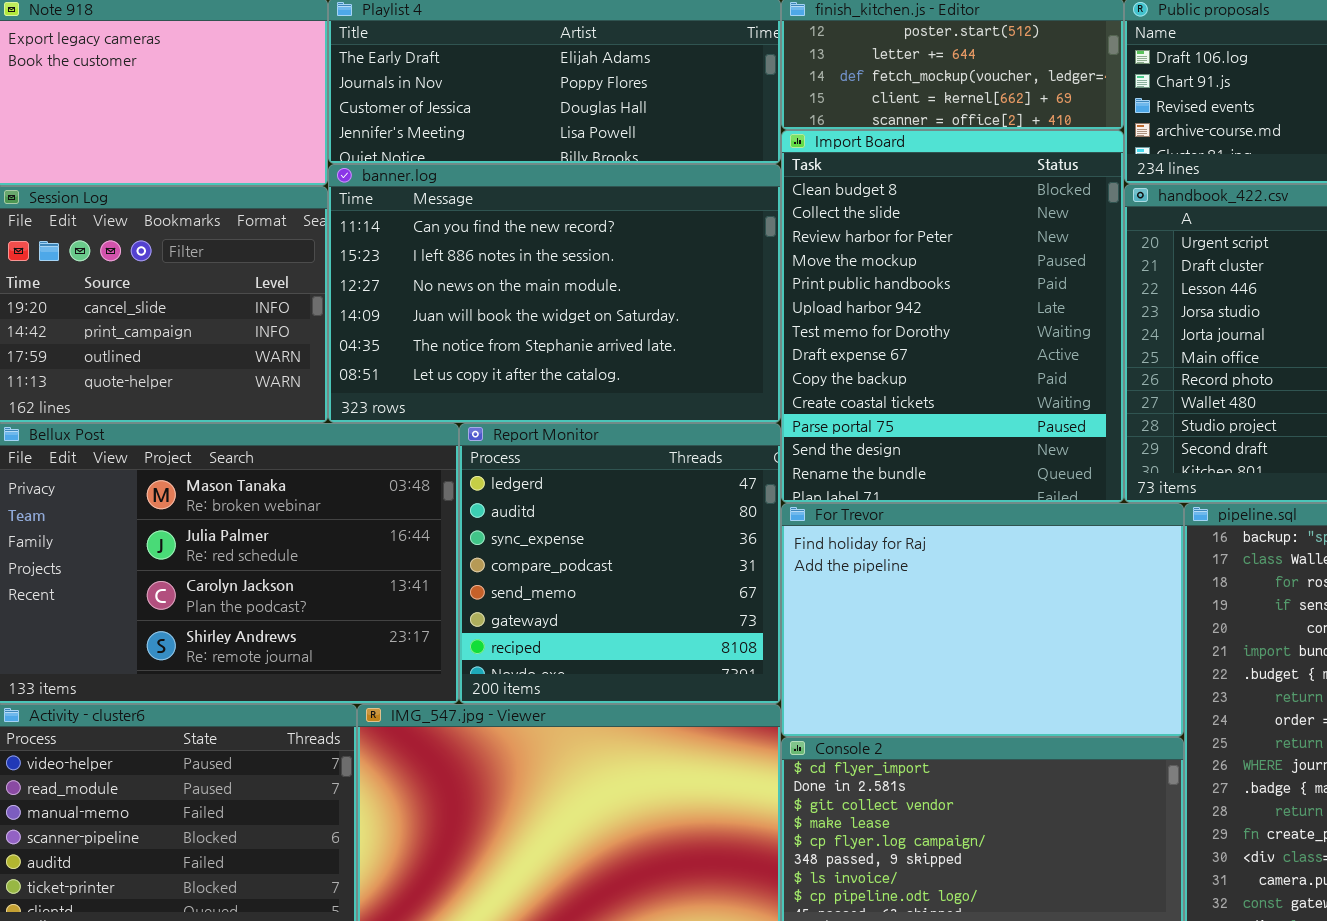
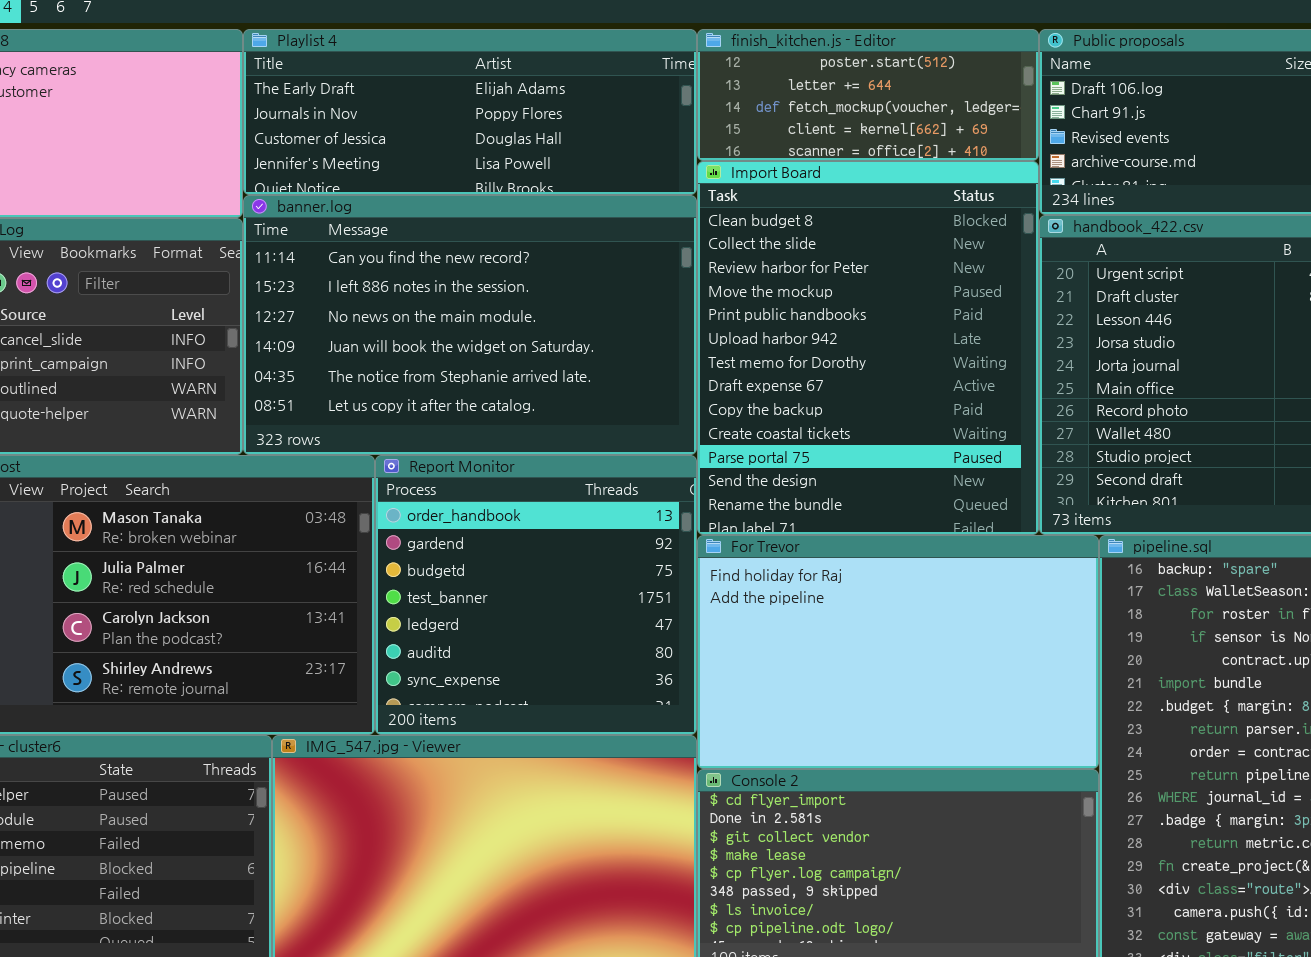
Report Monitor: [459,423,781,704] -> [375,455,697,735], scrolled up 4 rows

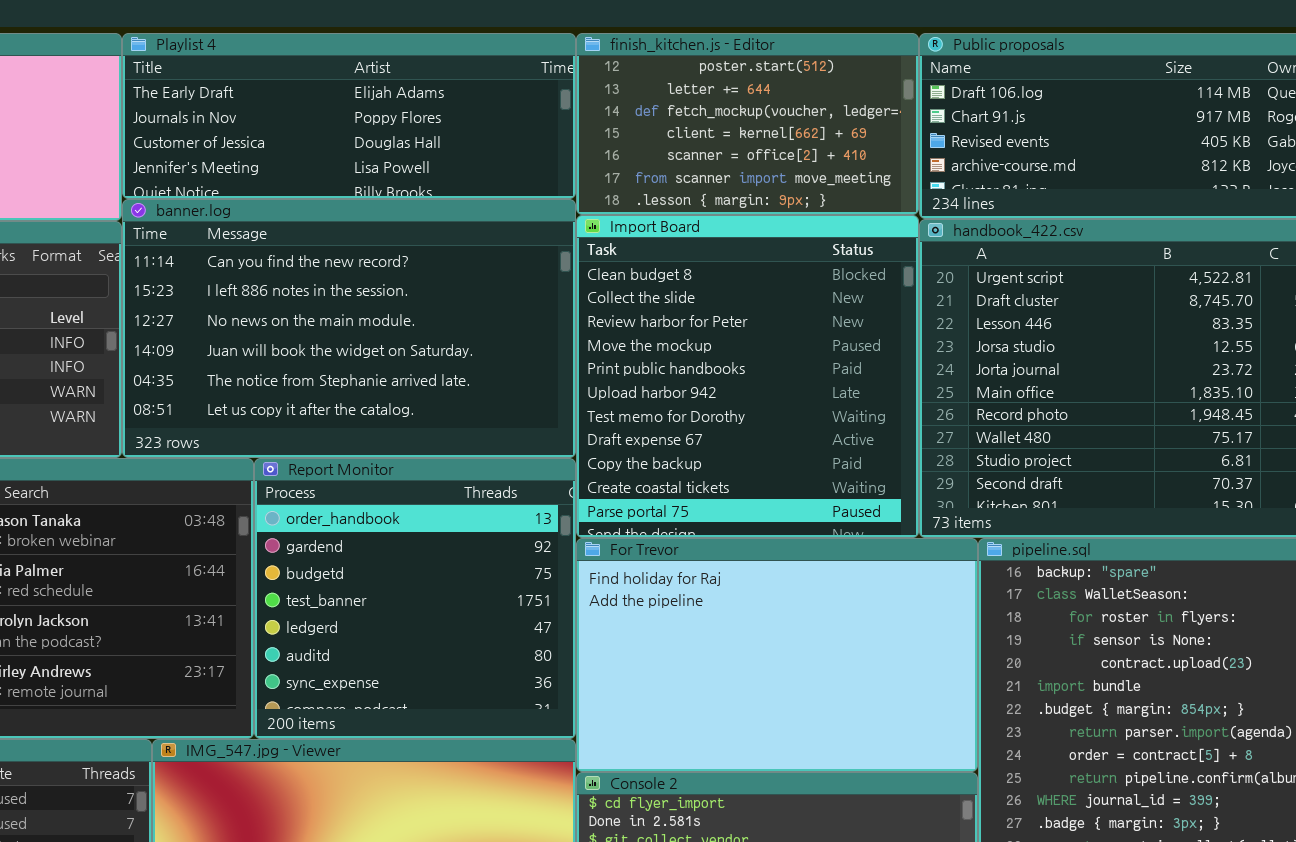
finish_kitchen.js - Editor: [697,29,1039,161] -> [576,33,919,215], resized
Import Board: [697,161,1039,535] -> [576,215,919,538], resized

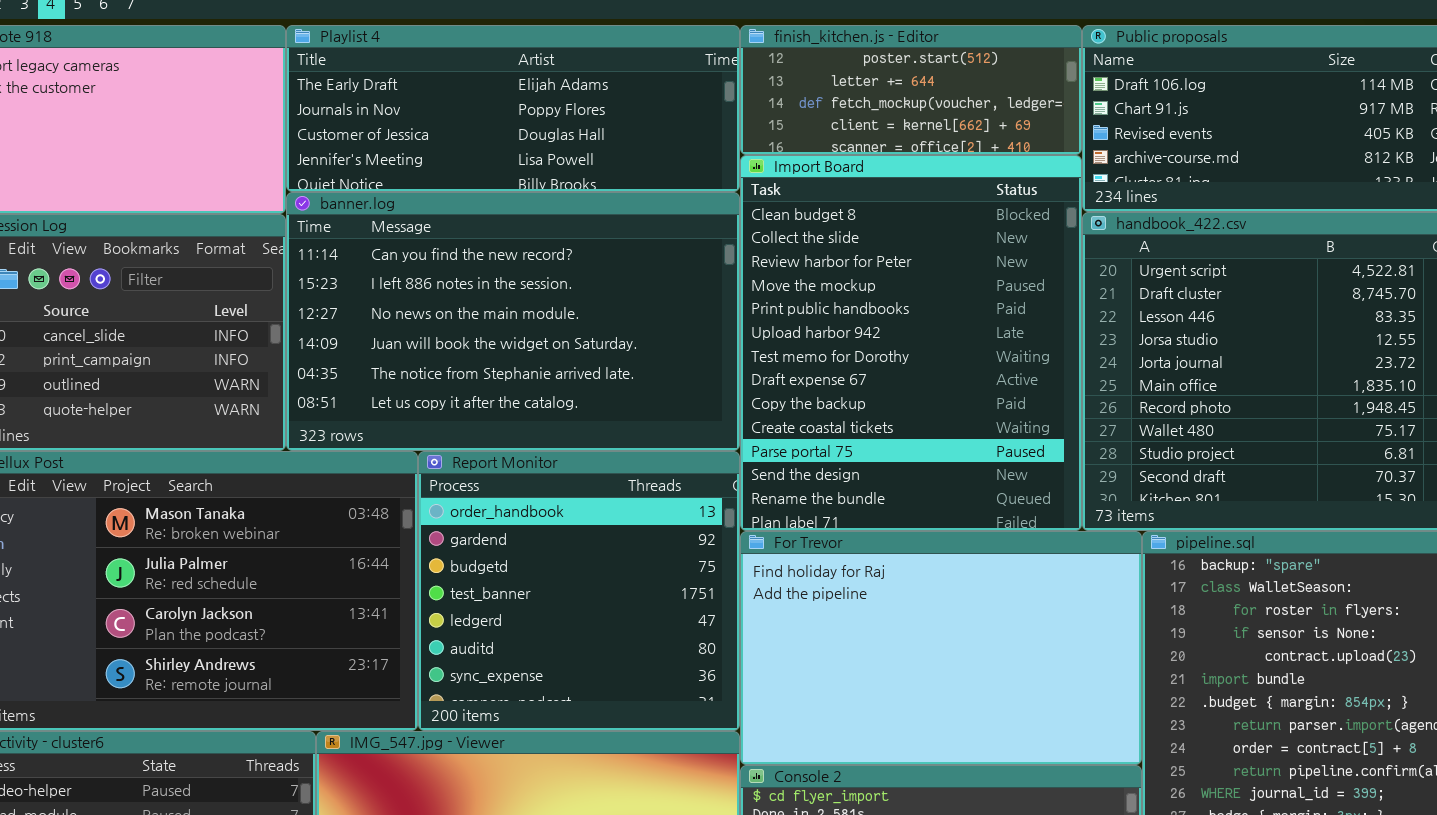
finish_kitchen.js - Editor: [576,33,919,215] -> [740,25,1082,155], resized
Import Board: [576,215,919,538] -> [740,155,1082,531], resized

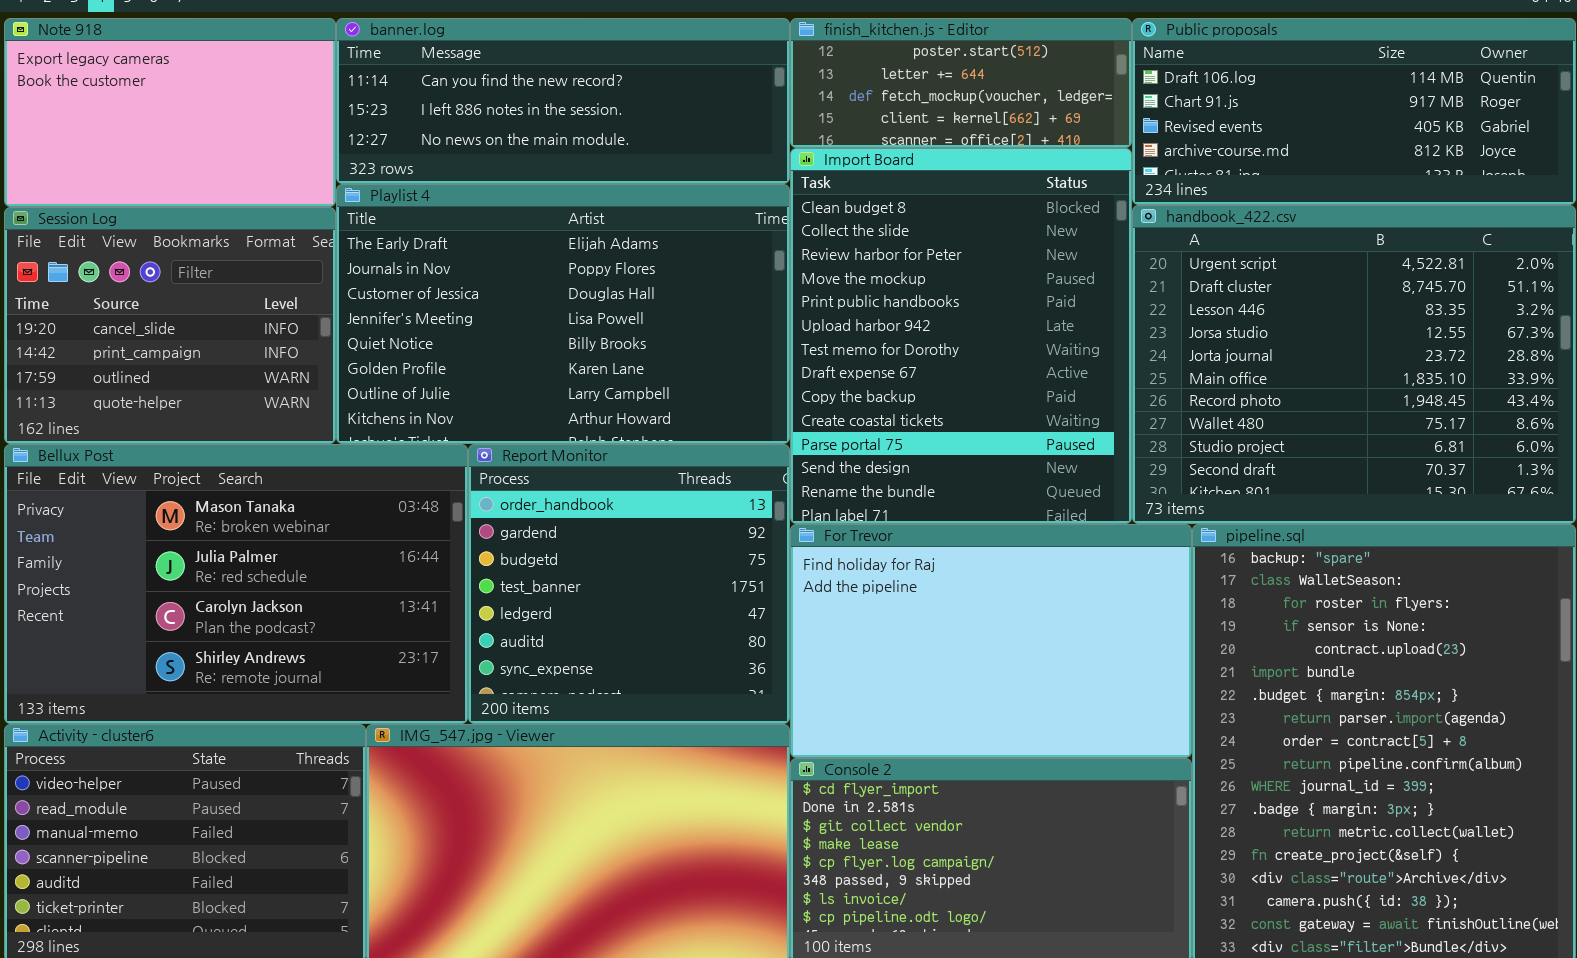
Playlist 4: [286,25,740,192] -> [336,184,790,444], moved, resized
banner.log: [286,192,740,451] -> [336,18,790,184], moved, resized

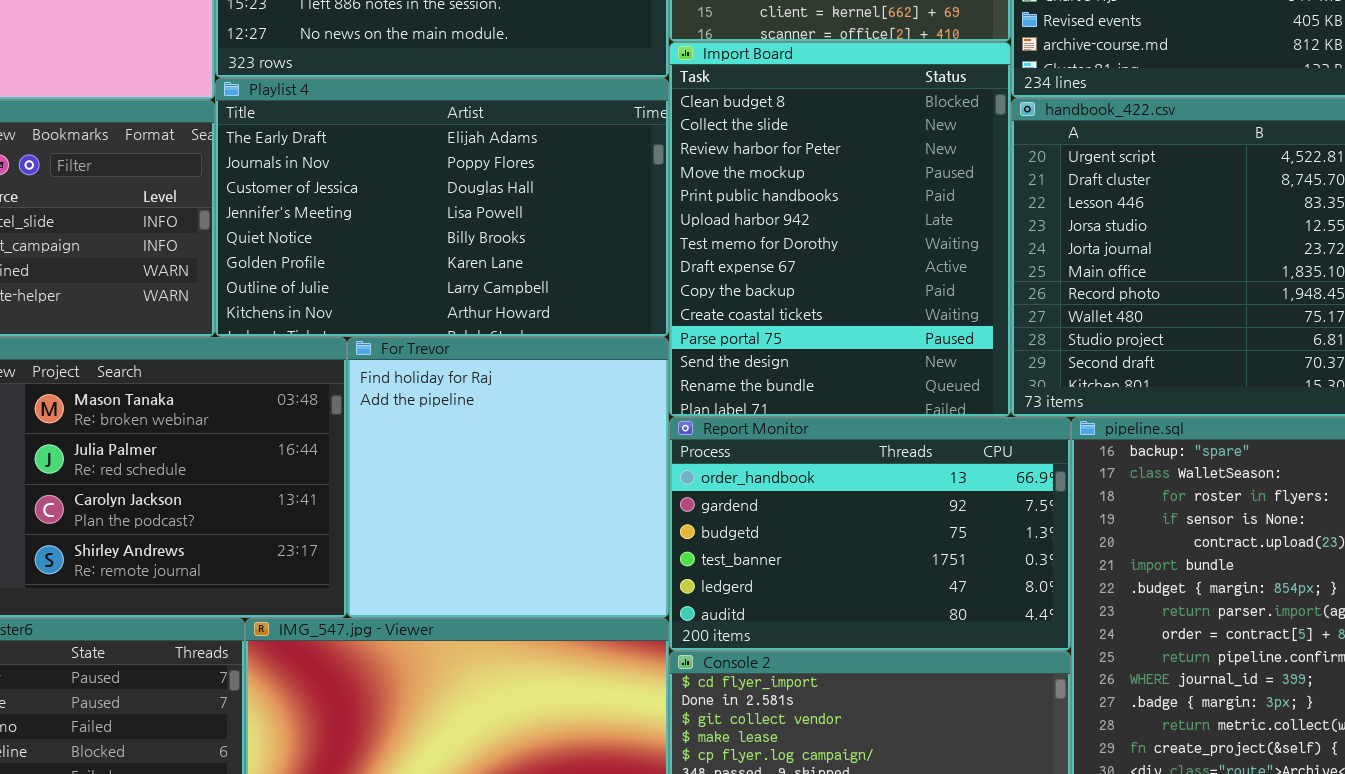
Report Monitor: [468,444,790,724] -> [669,417,1071,651], moved, resized
For Trevor: [790,524,1192,758] -> [347,337,669,618], moved, resized

